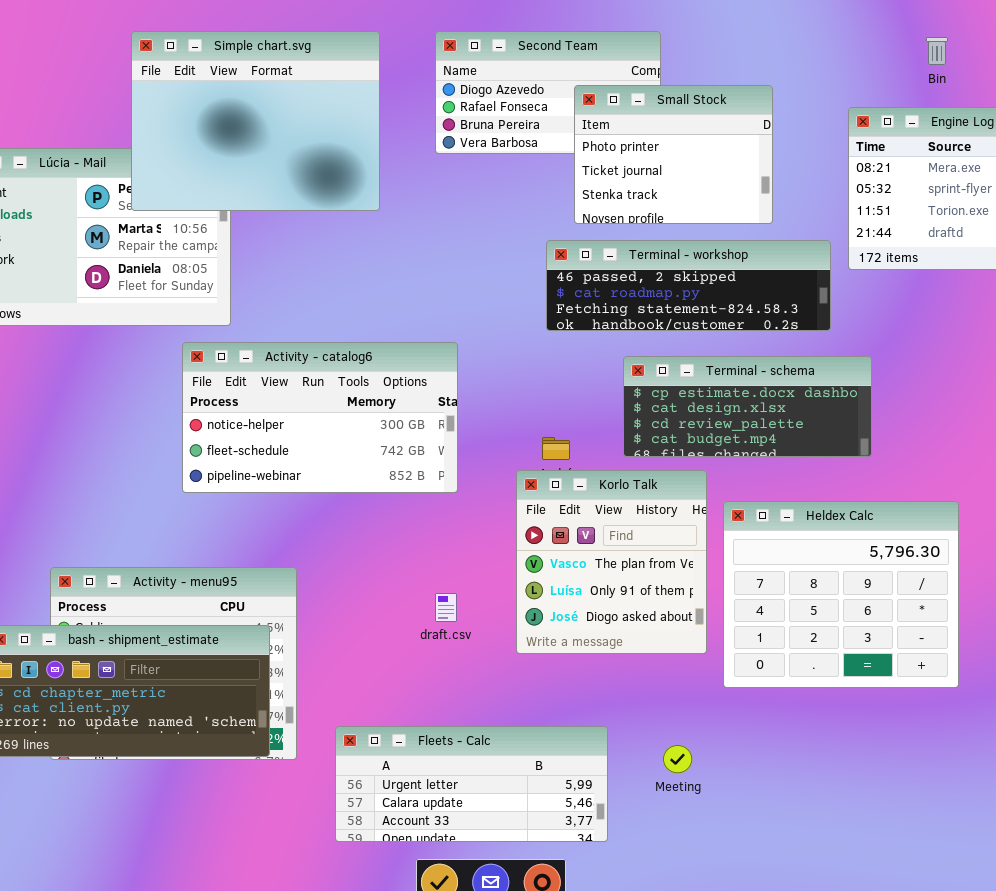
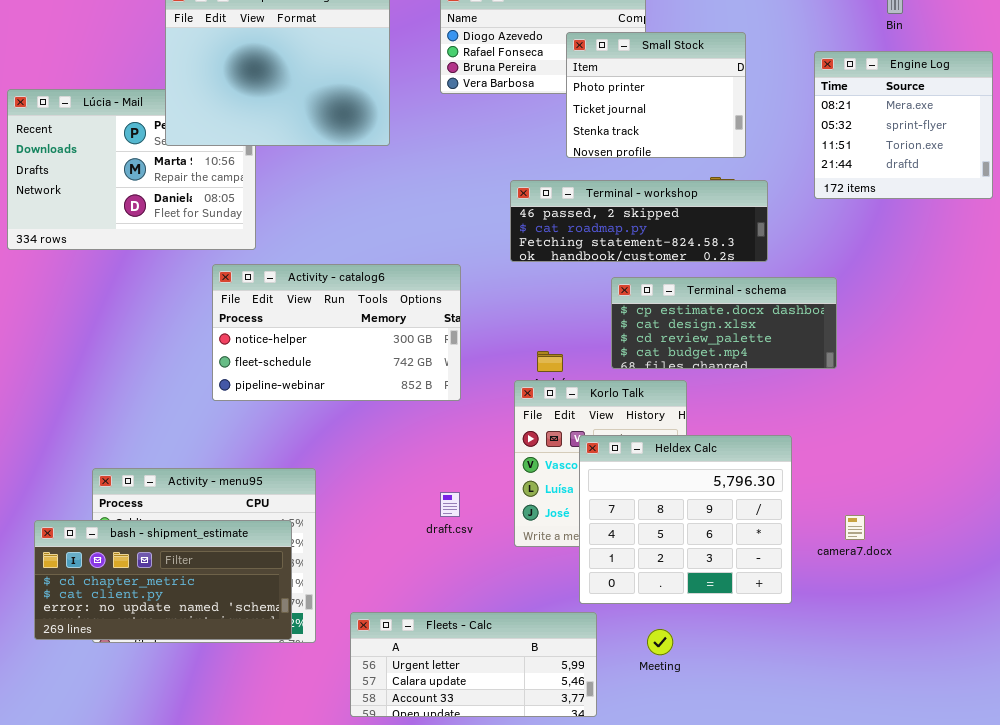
Terminal - workshop: [546,240,831,331] -> [510,180,768,262], moved
Heldex Calc: [723,501,959,688] -> [579,435,792,604], moved

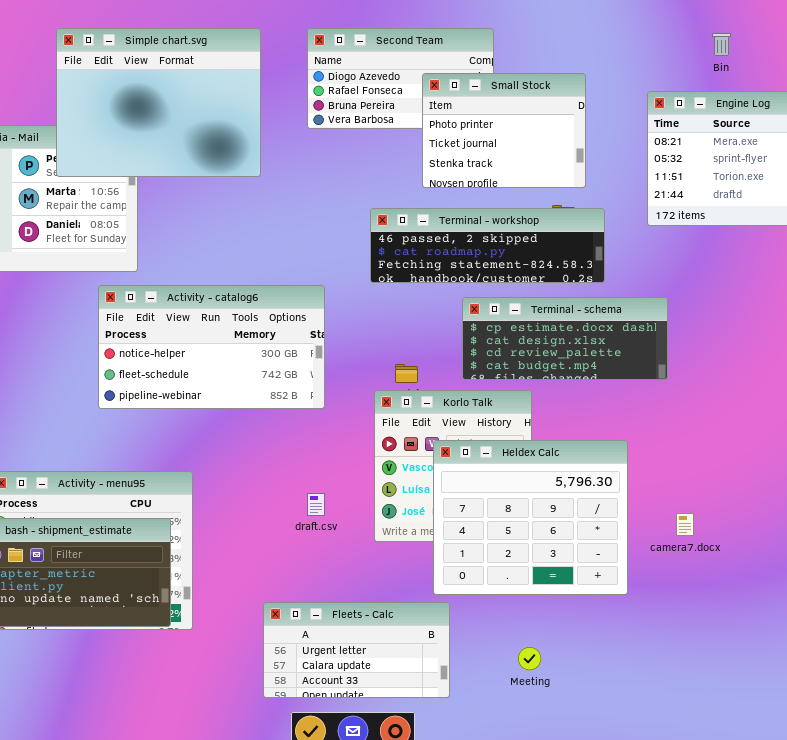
Fleets - Calc: [350,612,597,717] -> [263,602,450,698], resized
Meeting: [647,629,673,655] -> [518,647,541,670], moved

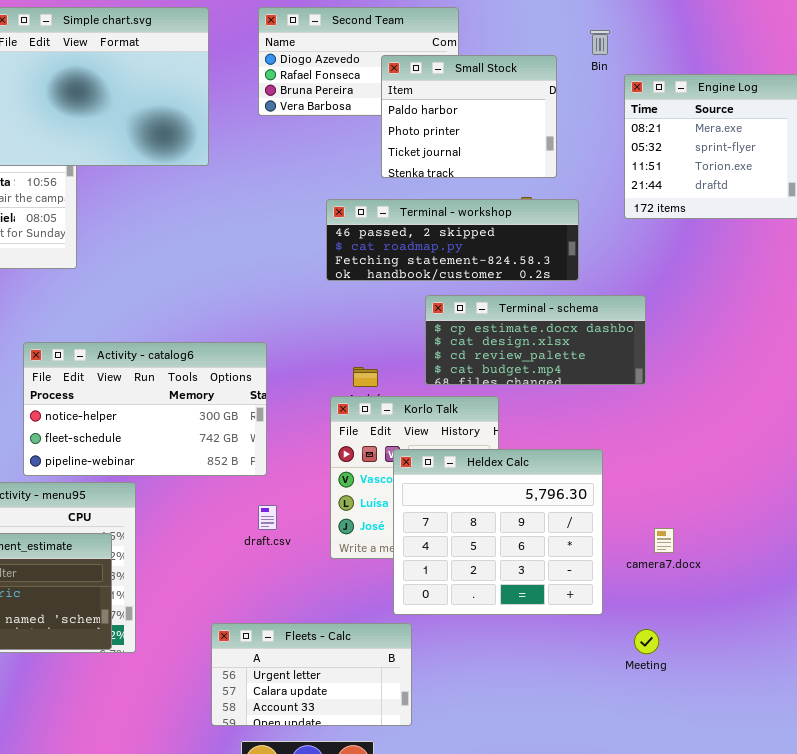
Bin: [712,33,731,56] -> [590,30,610,55], moved
Small Stock: [422,73,586,188] -> [381,55,557,178], scrolled up 1 row
Activity - catalog6: [98,285,325,409] -> [23,342,267,476], moved
Meeting: [518,647,541,670] -> [634,629,659,654], moved

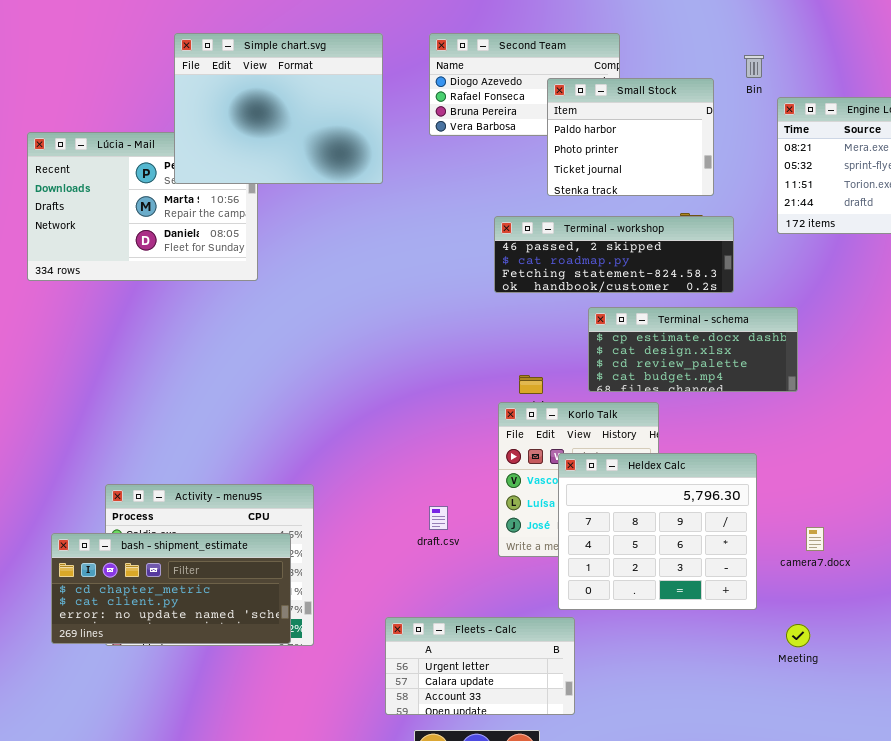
Activity - catalog6: [23,342,267,476] -> none, closed

